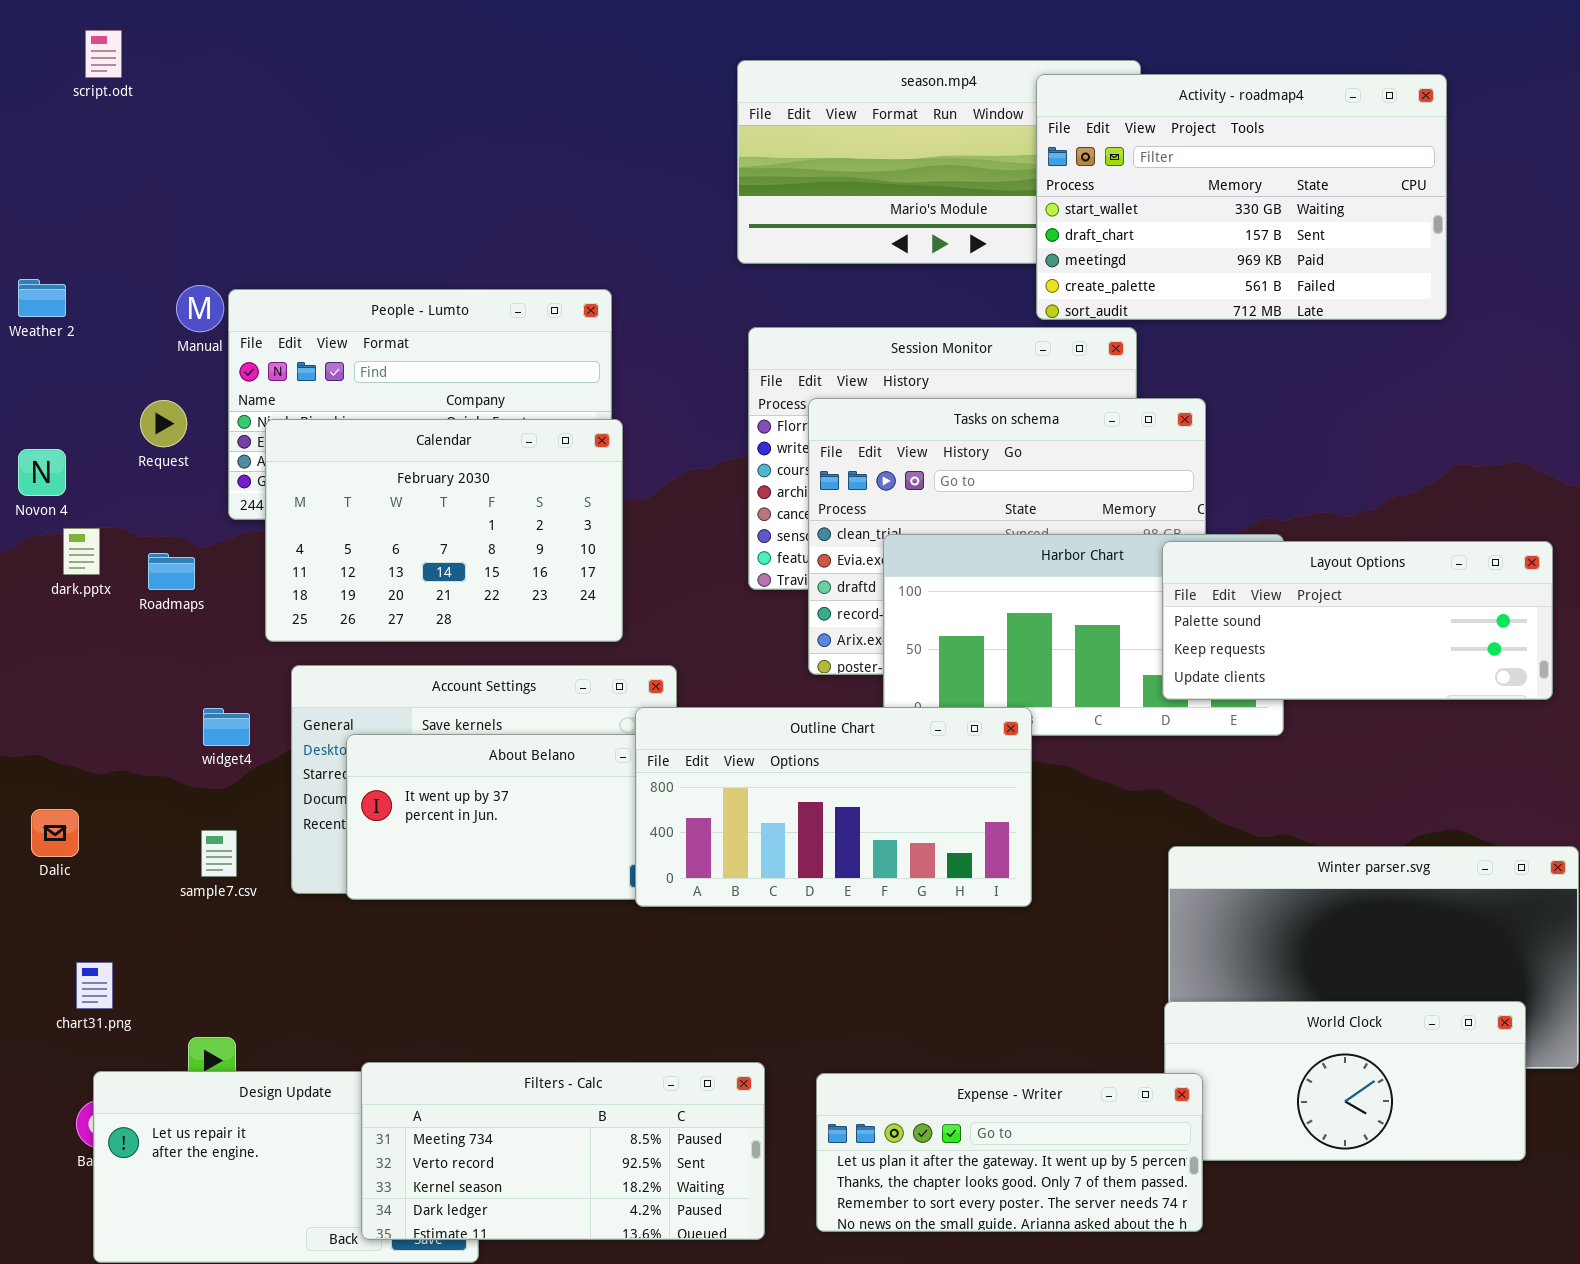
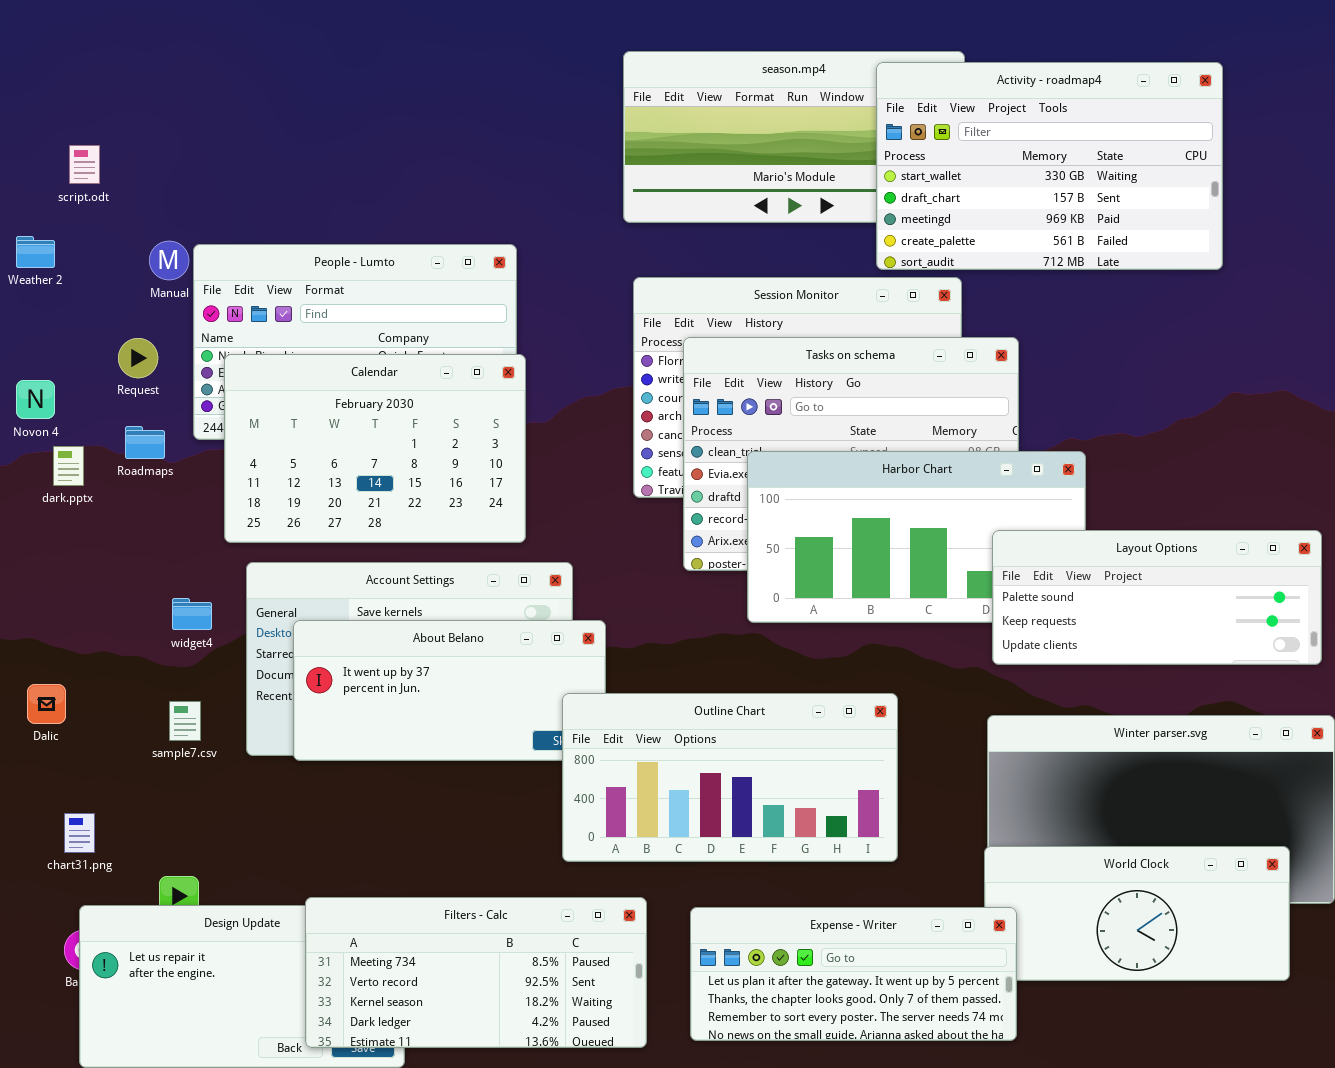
script.odt: [85,30,122,78] -> [69,145,100,184], moved
Layout Options: [1162,541,1553,700] -> [992,530,1322,665], moved
Roadmaps: [148,553,195,590] -> [125,426,165,459], moved
Outline Chart: [635,707,1032,907] -> [562,693,898,862], moved

